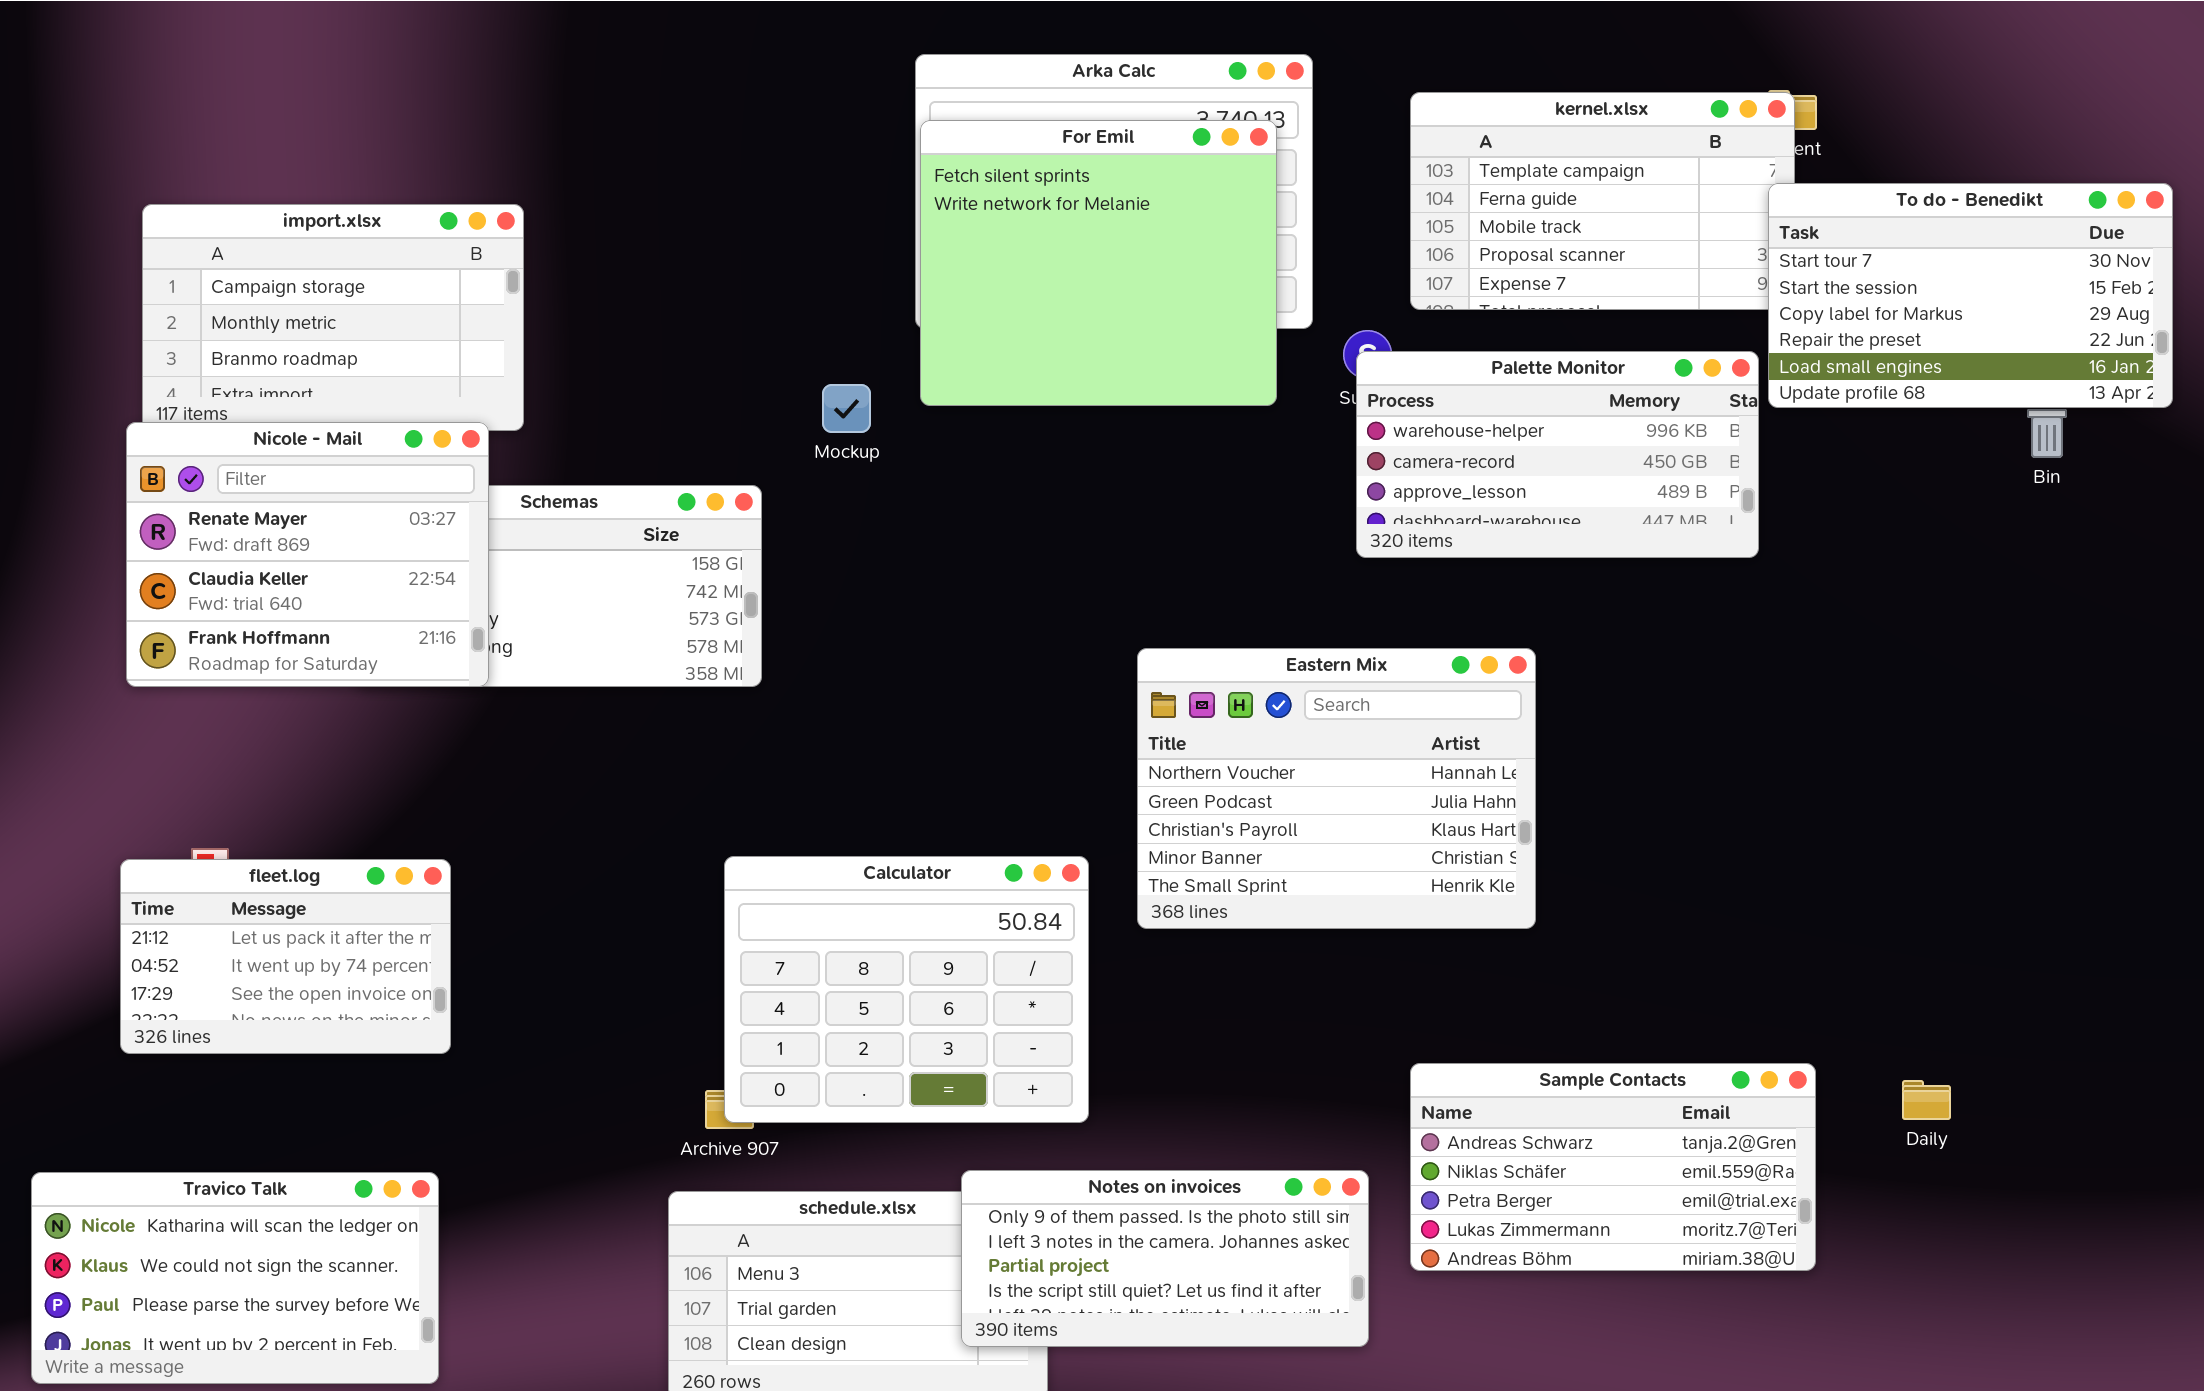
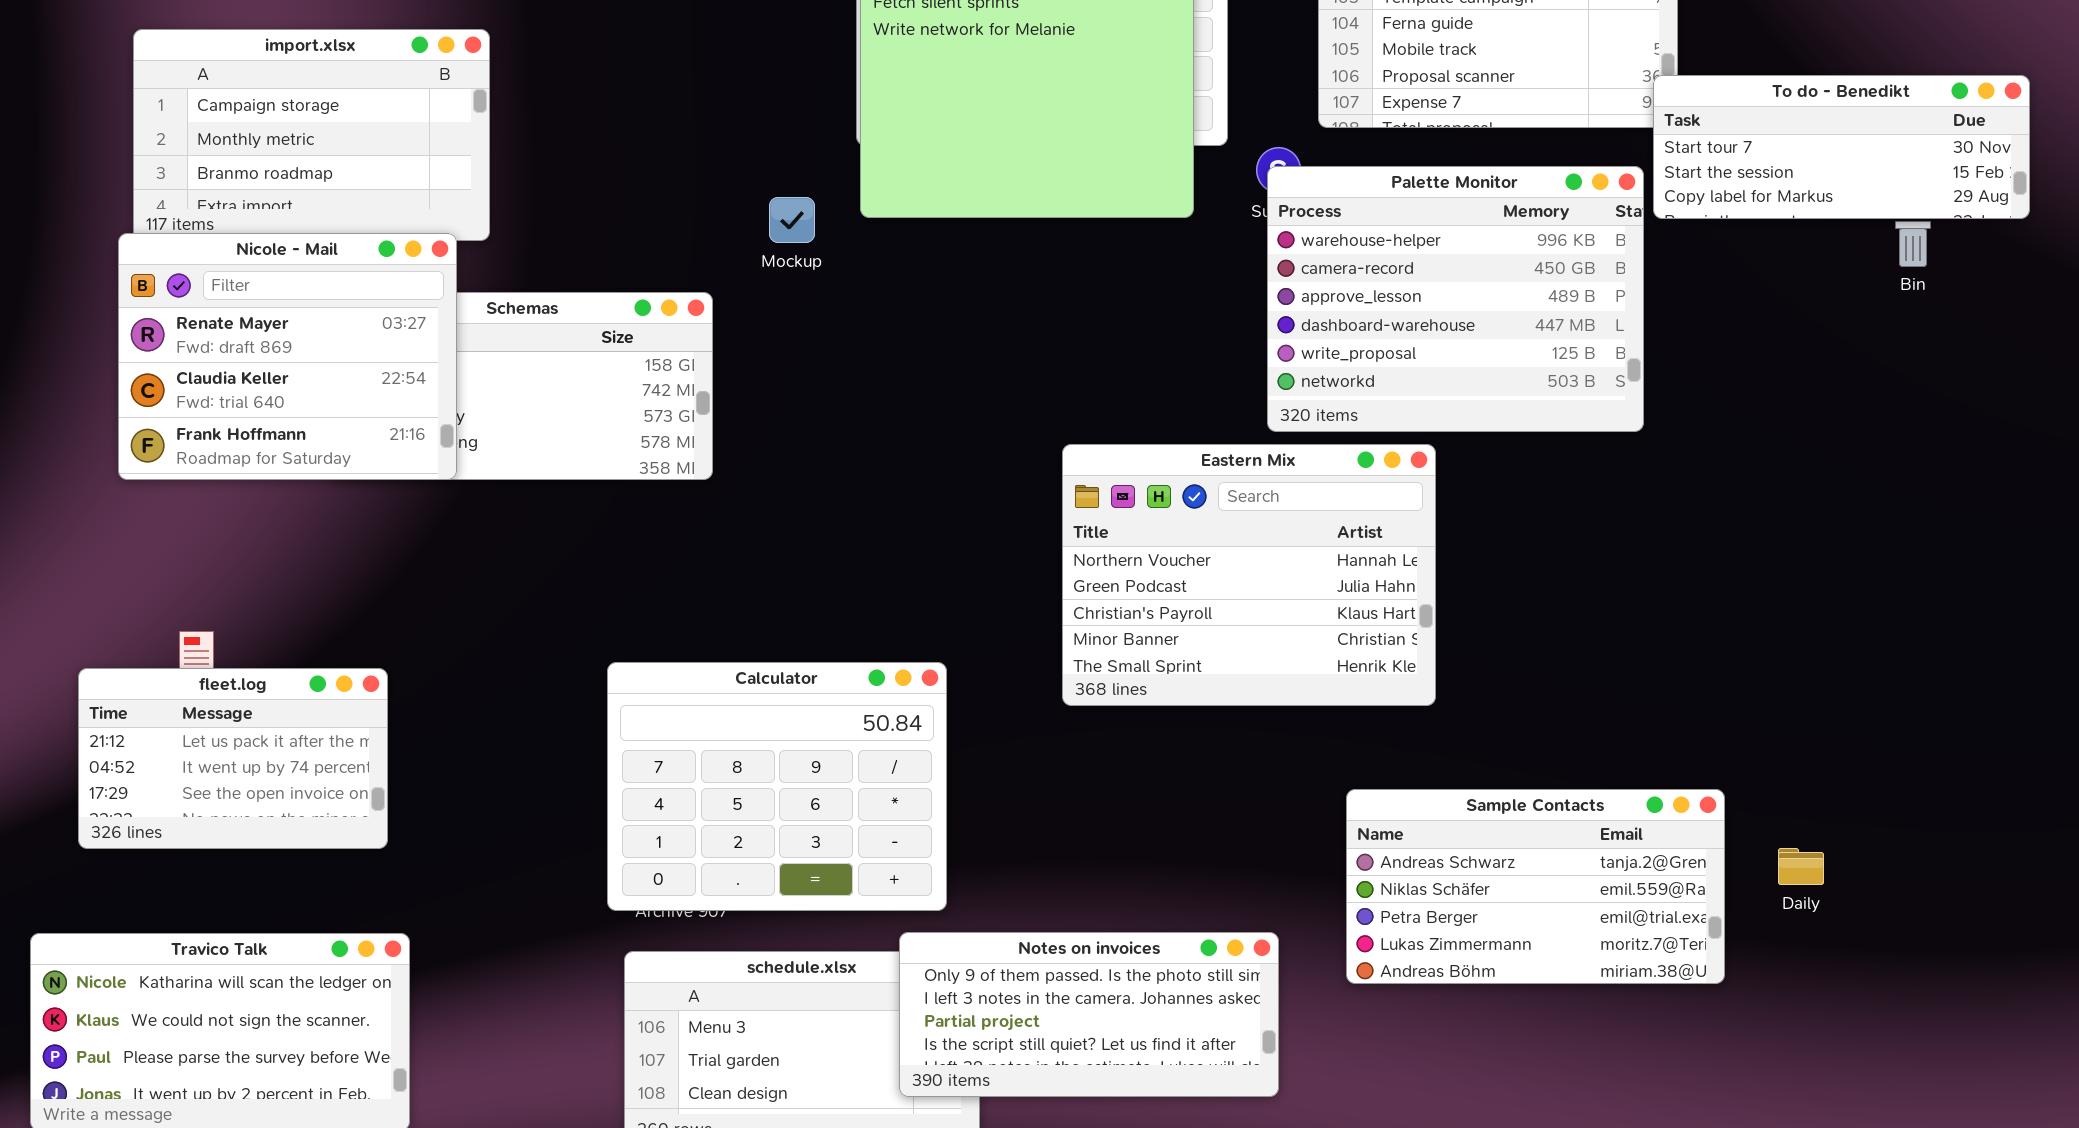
To do - Benedikt: [1768,183,2173,408] -> [1653,75,2030,219], resized
Palette Monitor: [1356,351,1759,558] -> [1267,166,1644,432], resized
Calculator: [724,856,1089,1123] -> [607,662,947,911], moved
fleet.log: [120,859,451,1054] -> [78,668,388,849], moved
Sample Contacts: [1410,1063,1816,1271] -> [1346,789,1725,984], moved

